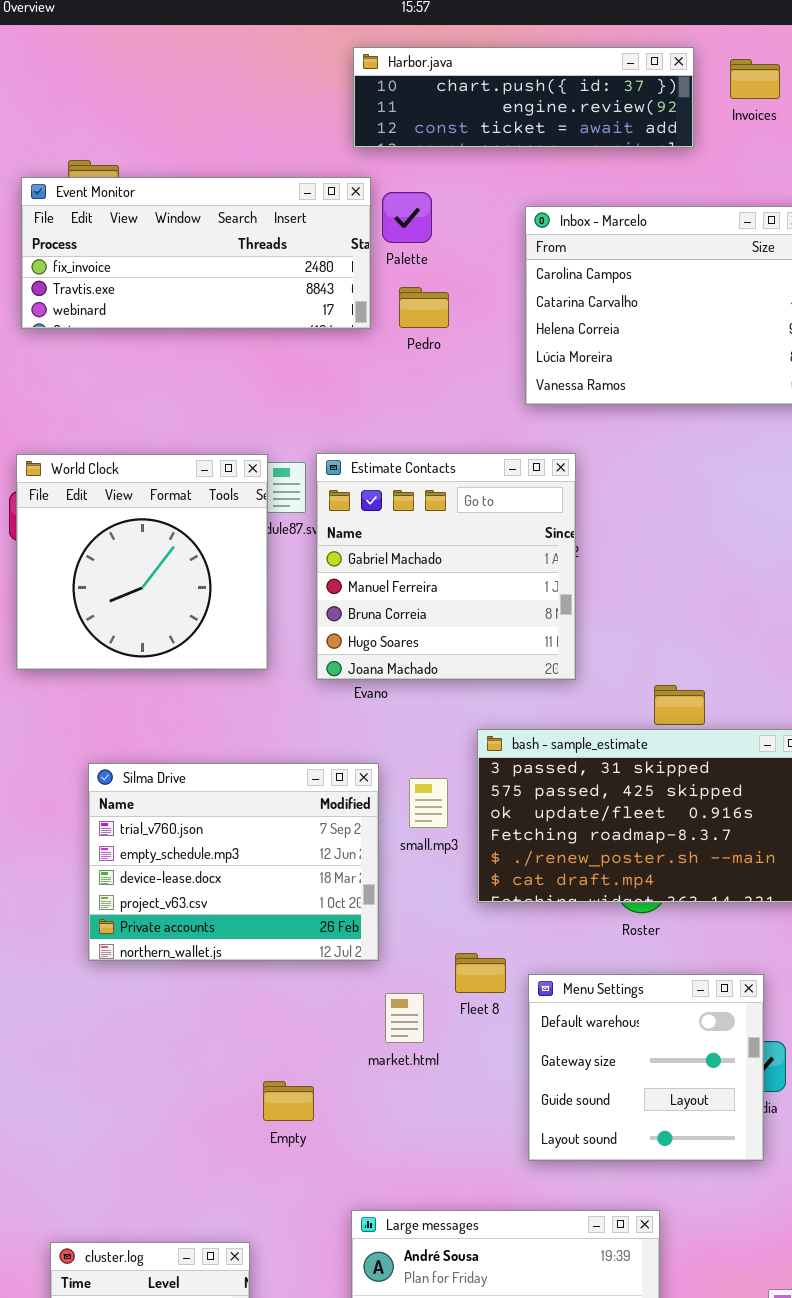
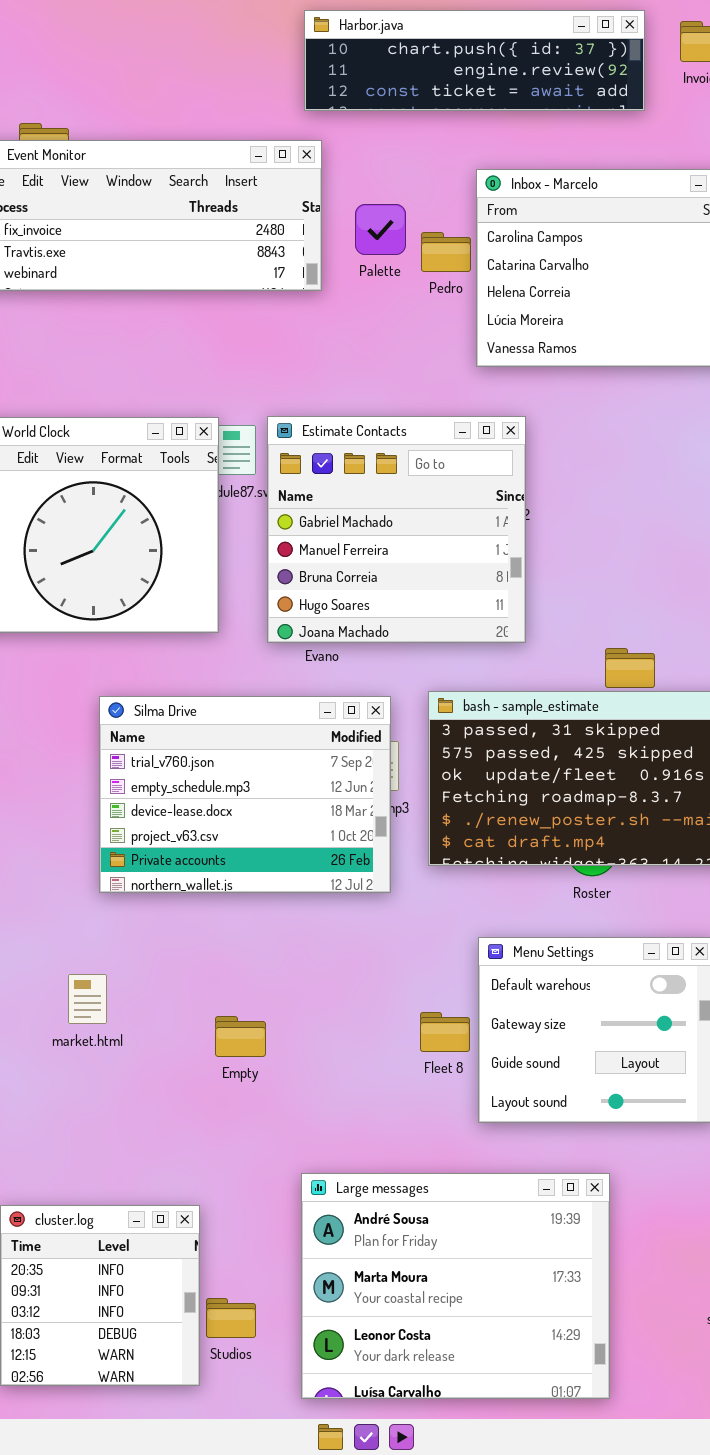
Palette: [382,192,432,243] -> [355,204,406,255], moved
Pedro: [399,287,449,328] -> [421,232,471,272], moved
Silma Drive: [88,763,379,961] -> [99,696,391,893], moved
Fleet 8: [455,953,506,993] -> [420,1012,470,1052], moved
market.html: [385,993,424,1043] -> [68,974,107,1024], moved
Empty: [263,1081,314,1121] -> [215,1016,266,1057], moved

